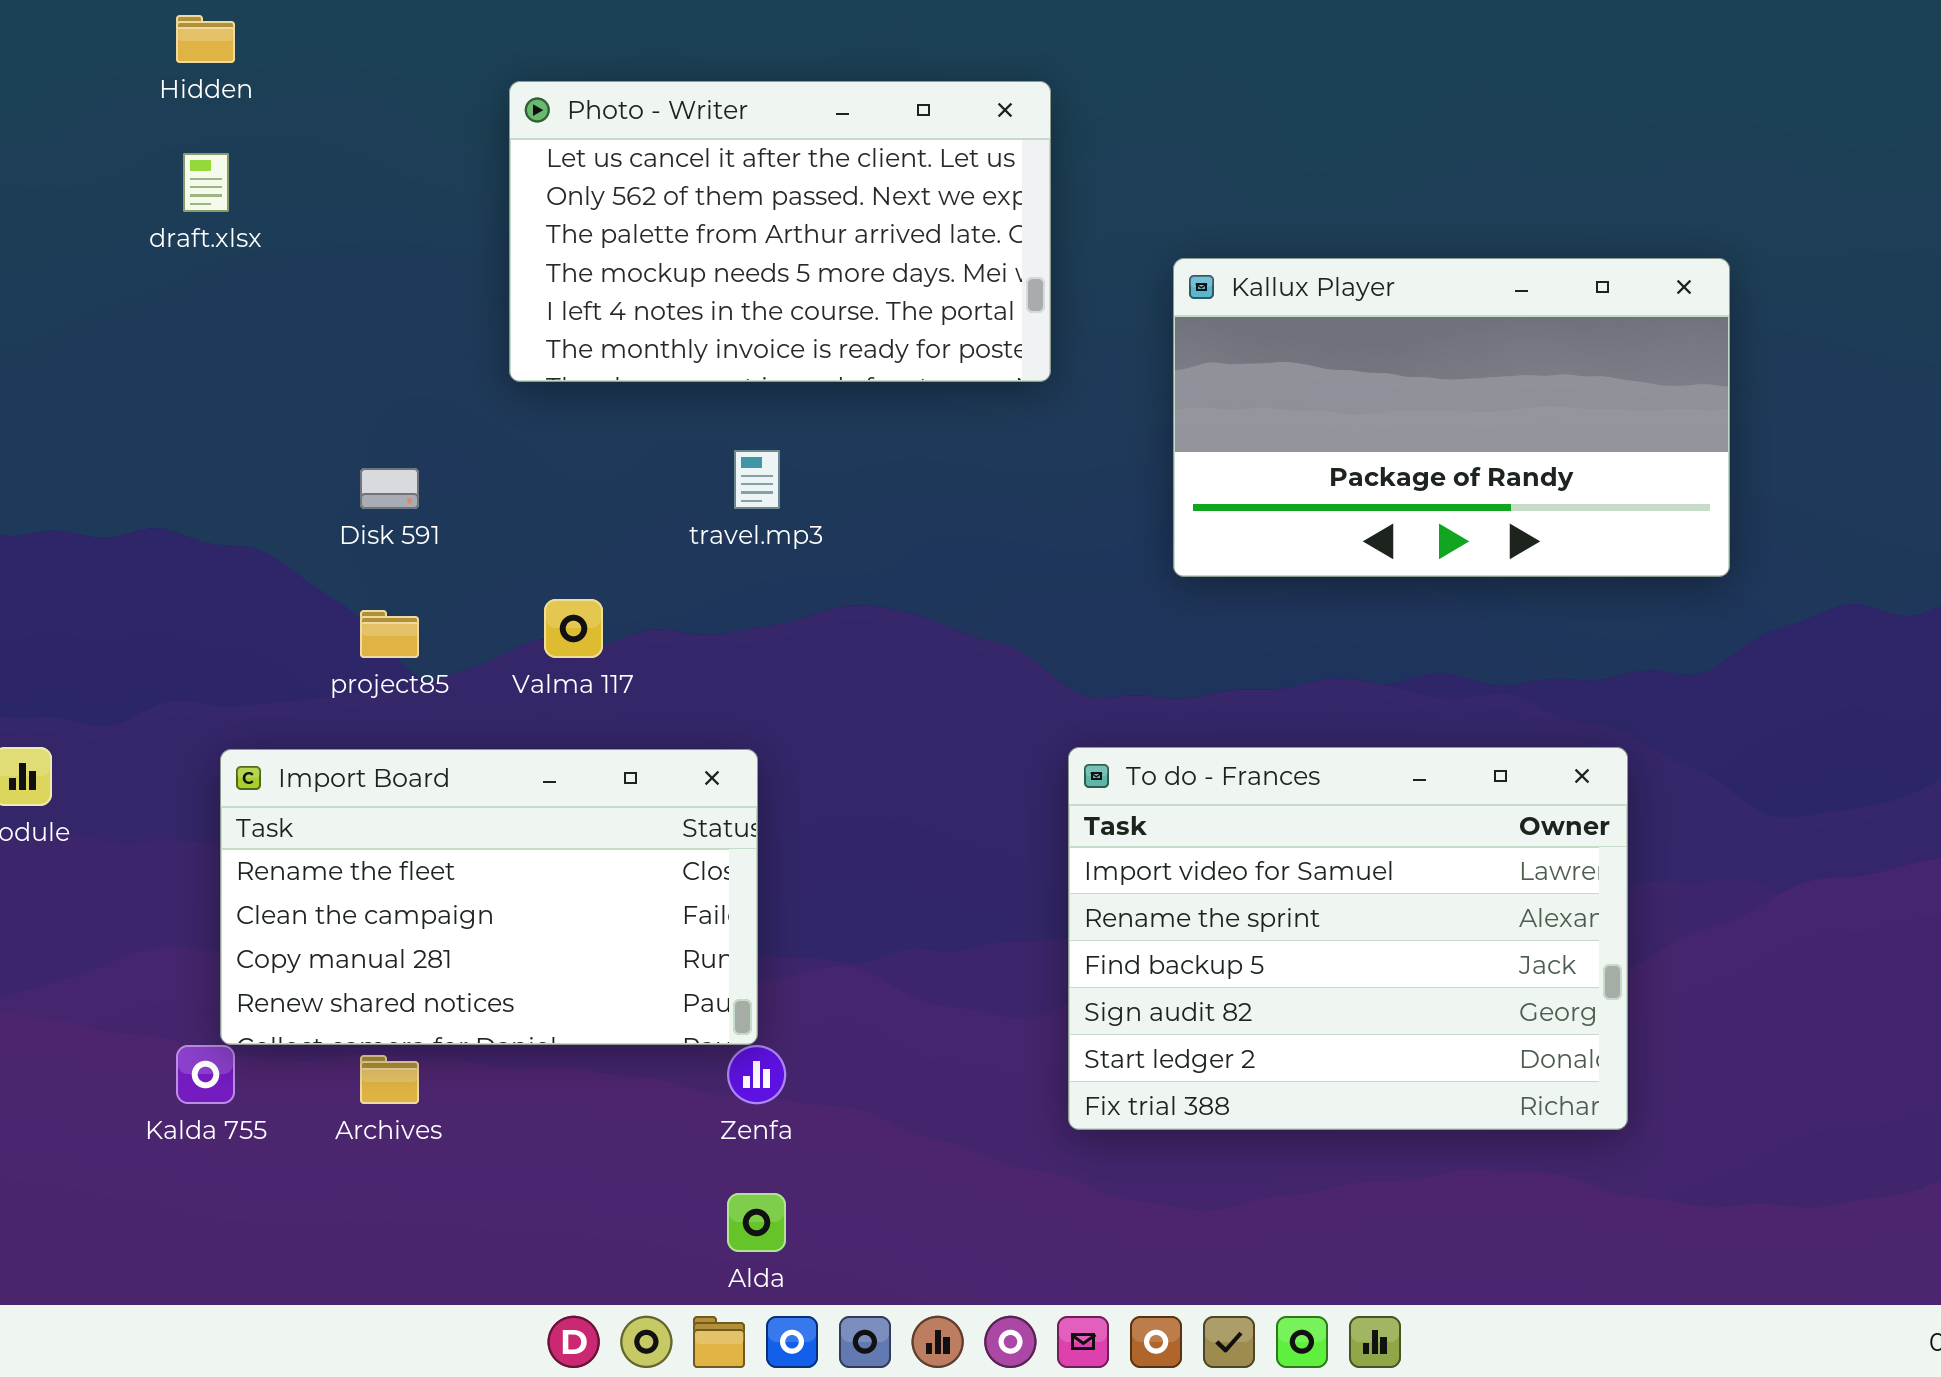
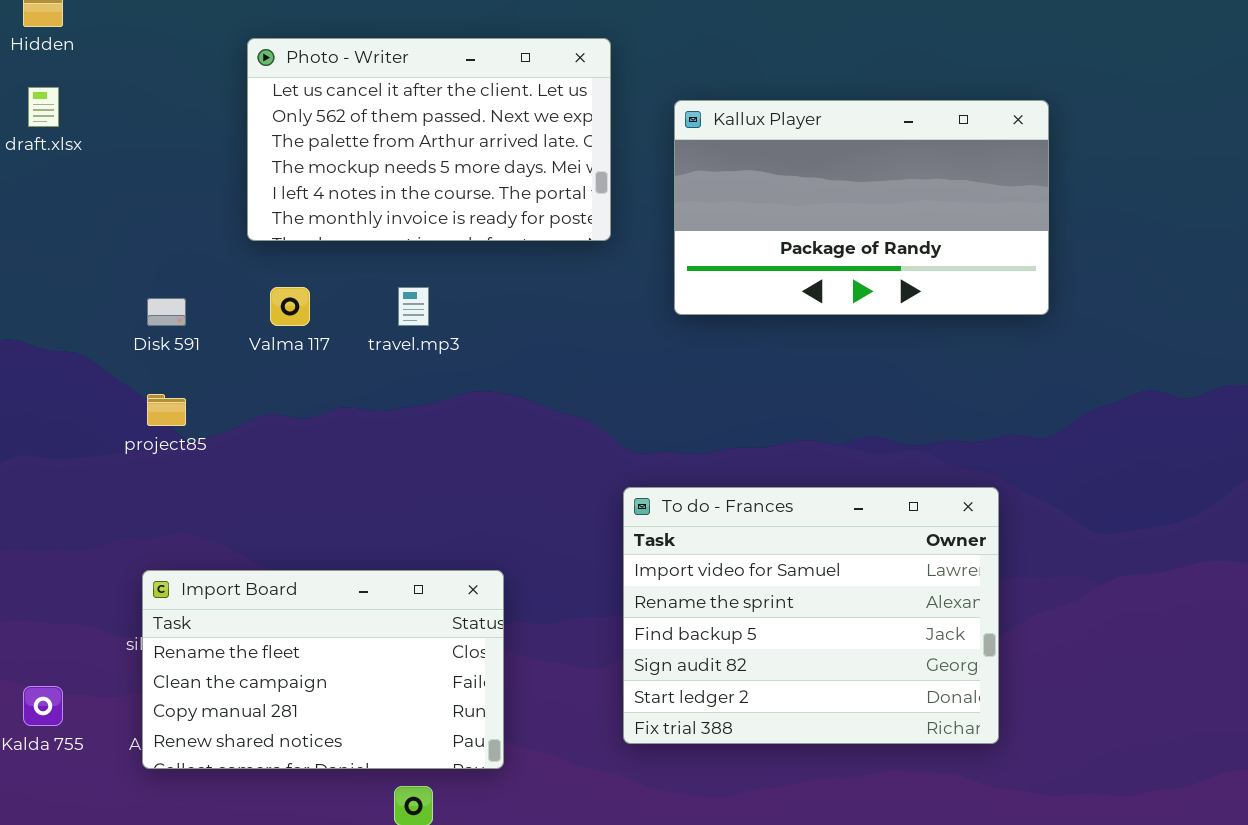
Kallux Player: [1173,258,1730,577] -> [674,100,1049,315], moved
Valma 117: [544,599,603,658] -> [270,287,310,326], moved
Import Board: [220,749,758,1045] -> [142,570,504,769], moved

